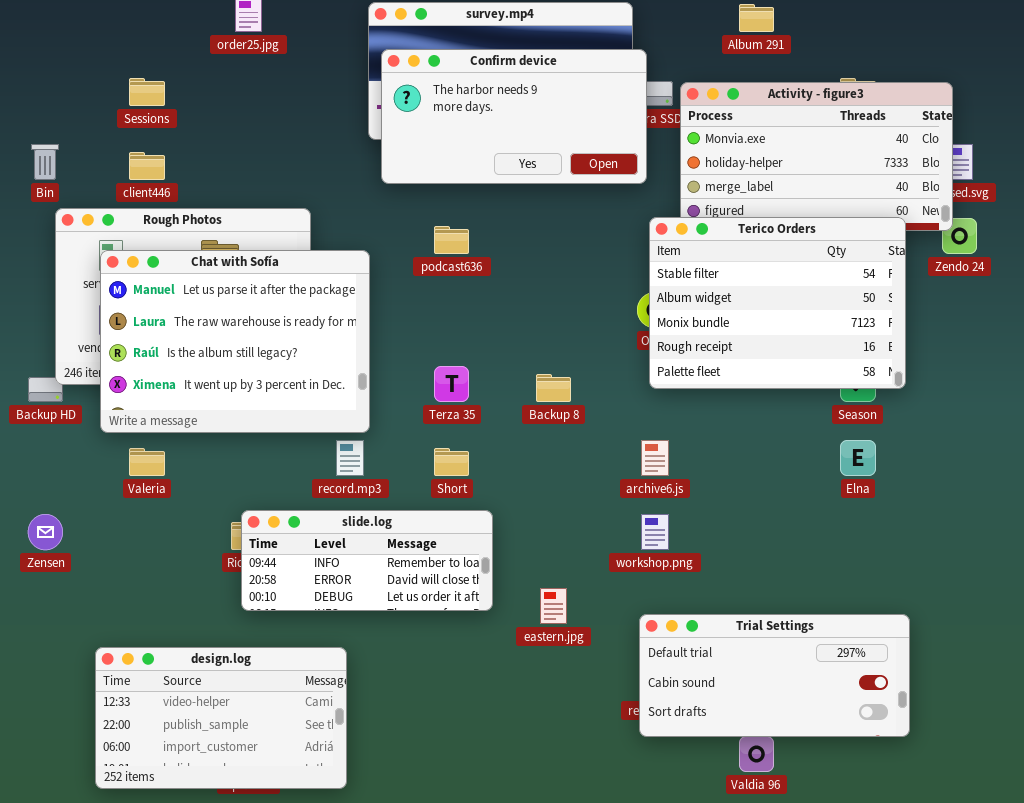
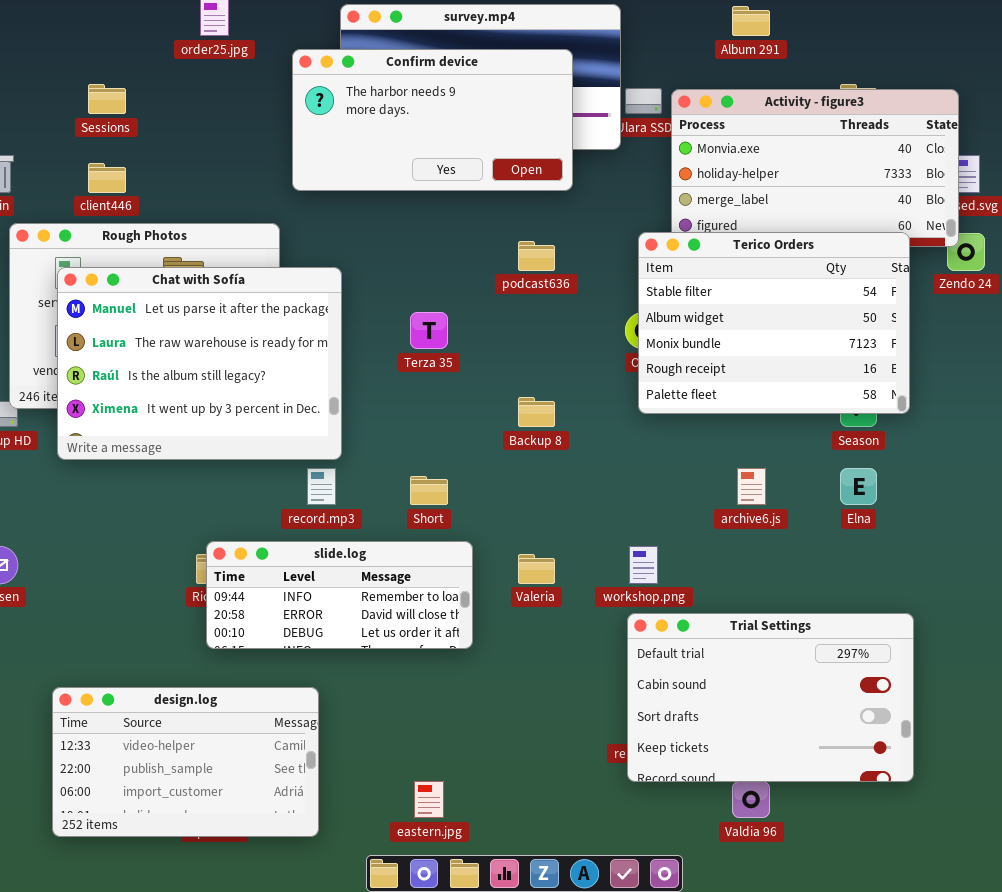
Confirm device: [381,49,647,184] -> [292,49,573,191], moved
podcast636: [434,226,469,254] -> [518,241,555,271], moved
Terza 35: [434,366,469,402] -> [410,312,448,349], moved
archive6.js: [641,440,669,476] -> [737,468,766,505], moved
Valeria: [129,448,165,476] -> [518,554,555,584], moved
eastern.jpg: [540,588,567,624] -> [414,781,444,818], moved
Trial Settings: [639,614,910,737] -> [627,613,914,782], resized

